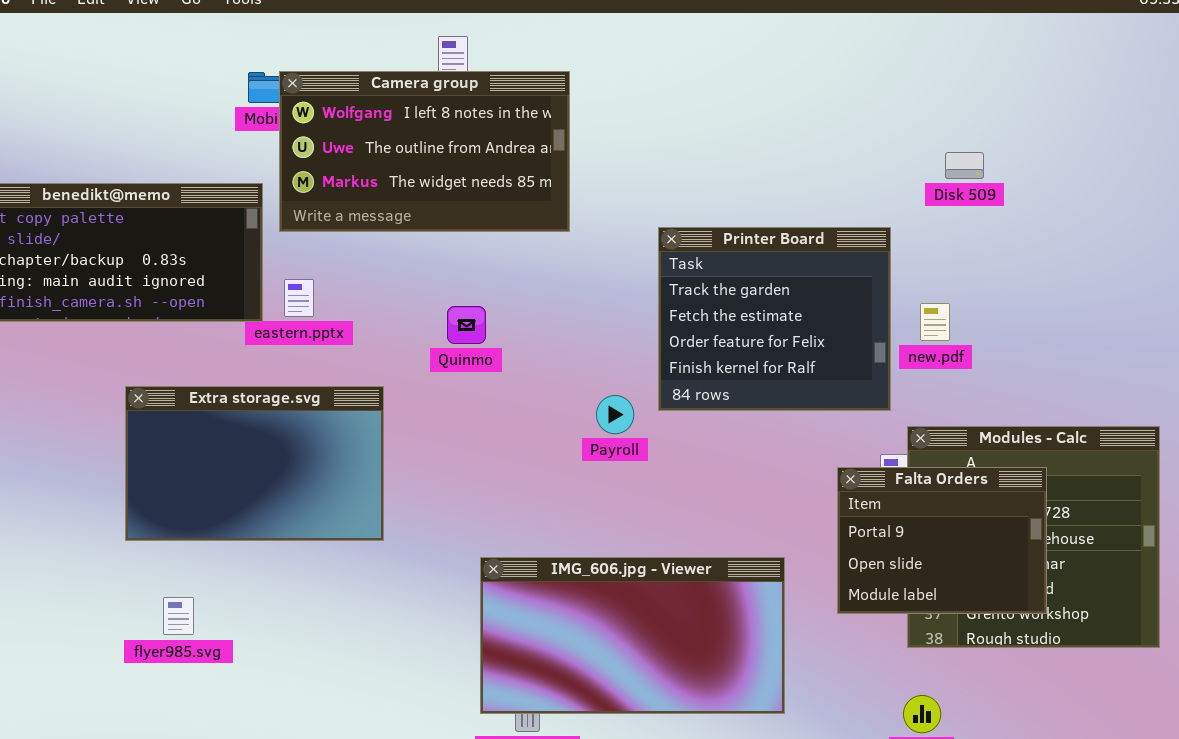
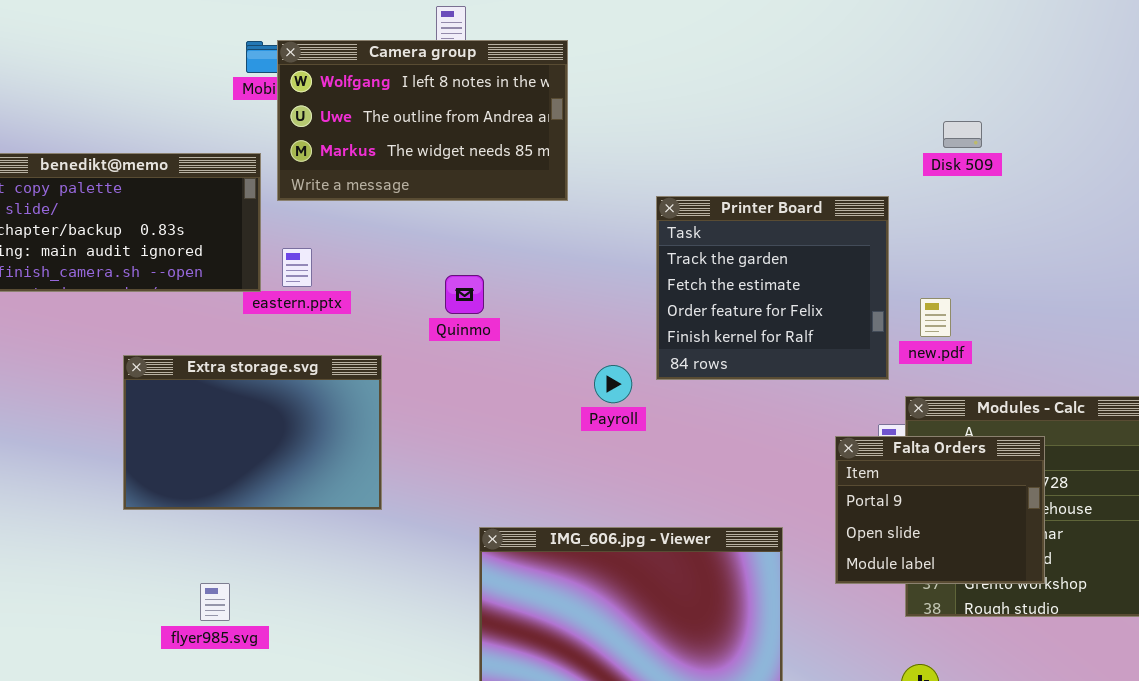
new.pdf: [920,303,950,341] -> [920,298,951,337], moved
flyer985.svg: [163,597,194,635] -> [200,583,230,621], moved

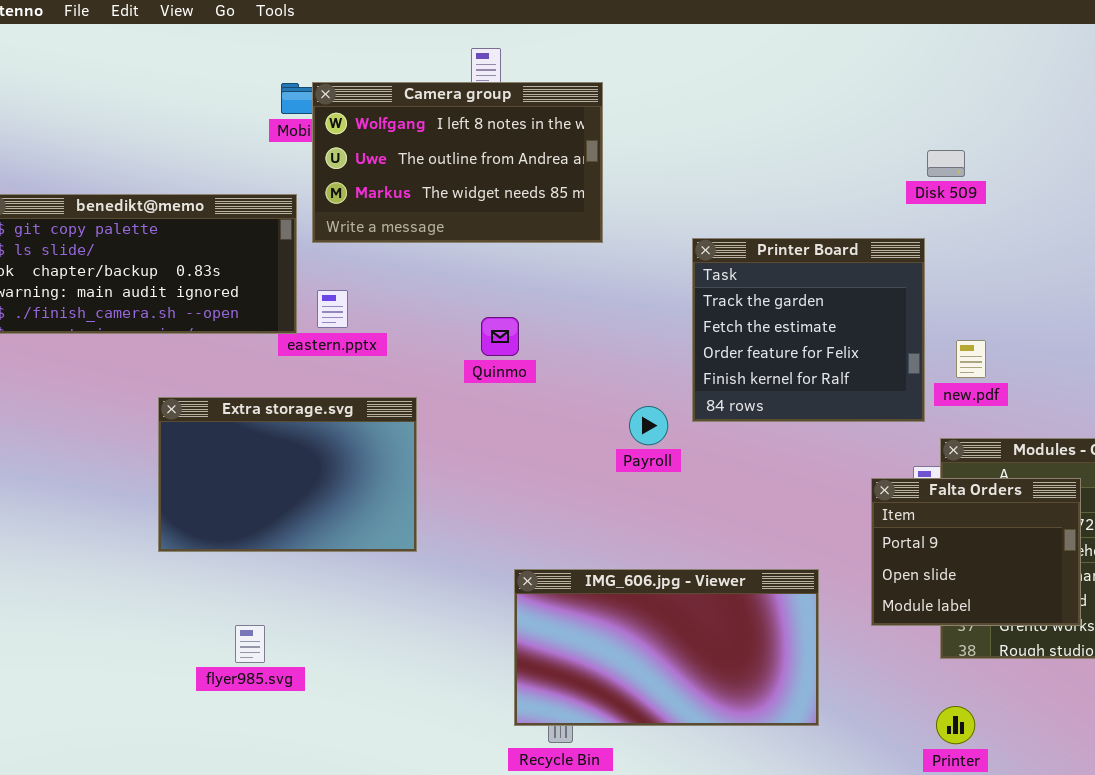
Disk 509: [943,121,982,148] -> [927,150,965,177], moved

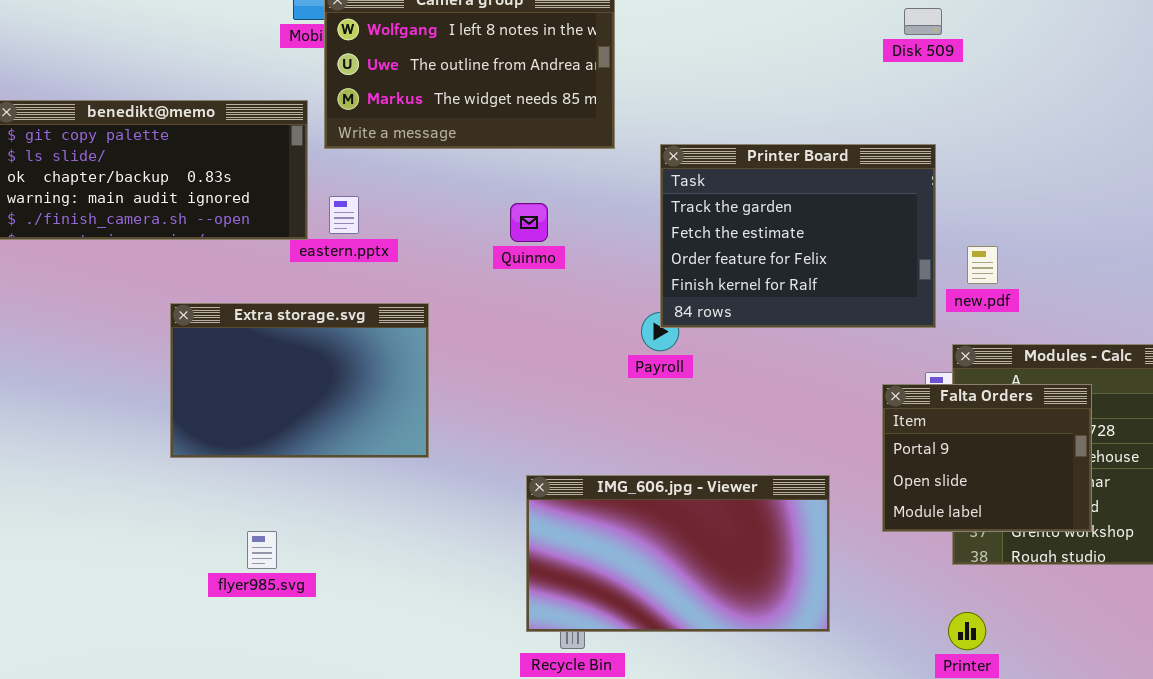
Disk 509: [927,150,965,177] -> [904,8,942,35], moved
Printer Board: [692,238,925,422] -> [660,144,936,328], resized
Quinmo: [481,317,519,356] -> [510,203,548,242], moved

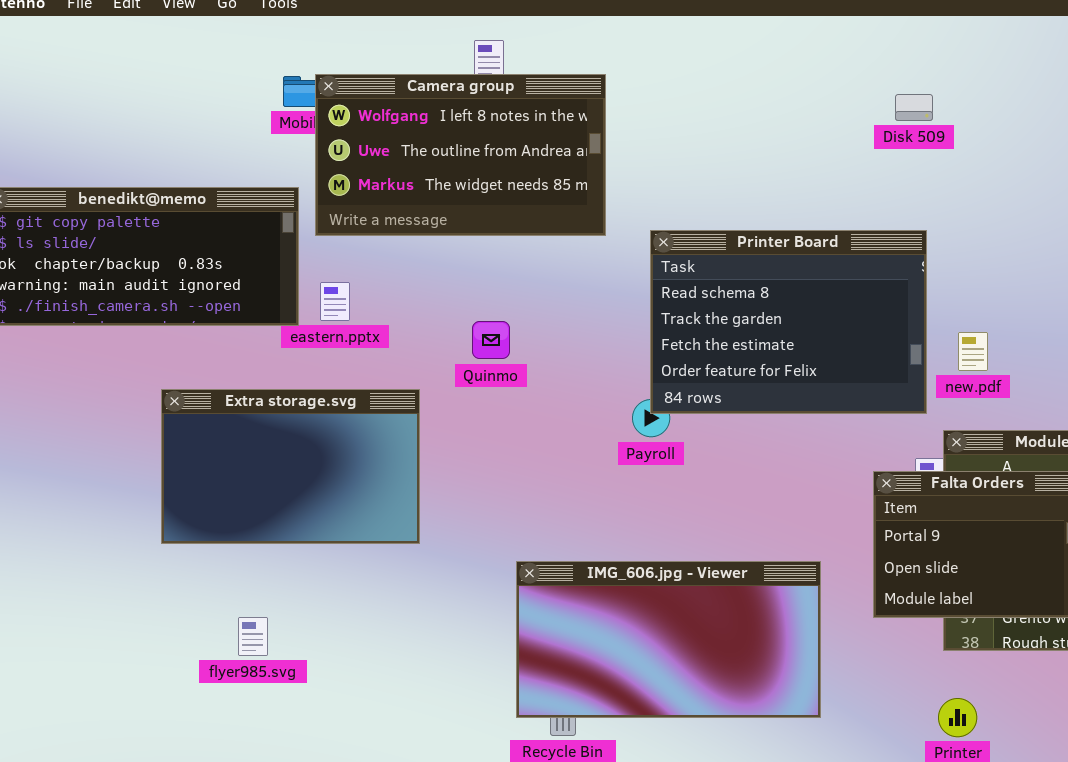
Printer Board: [660,144,936,328] -> [650,230,927,414], scrolled up 1 row
Quinmo: [510,203,548,242] -> [472,321,510,359], moved

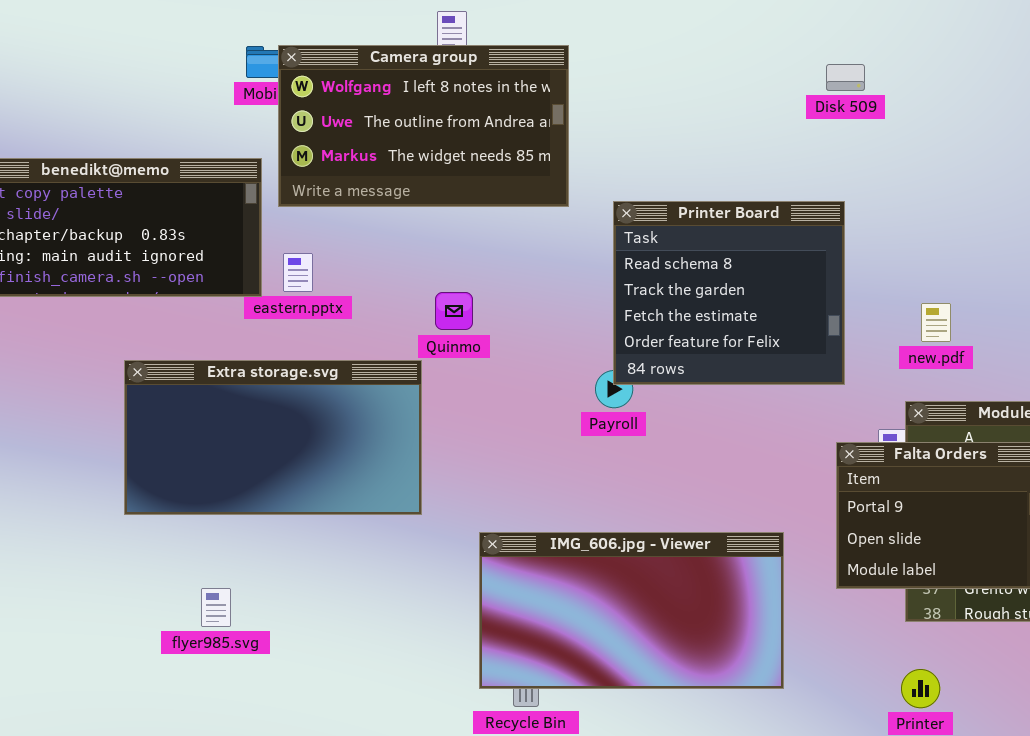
Disk 509: [895,94,933,121] -> [826,64,865,91], moved
Printer Board: [650,230,927,414] -> [613,201,845,385], resized
Extra storage.svg: [161,389,420,544] -> [124,360,422,515], resized

